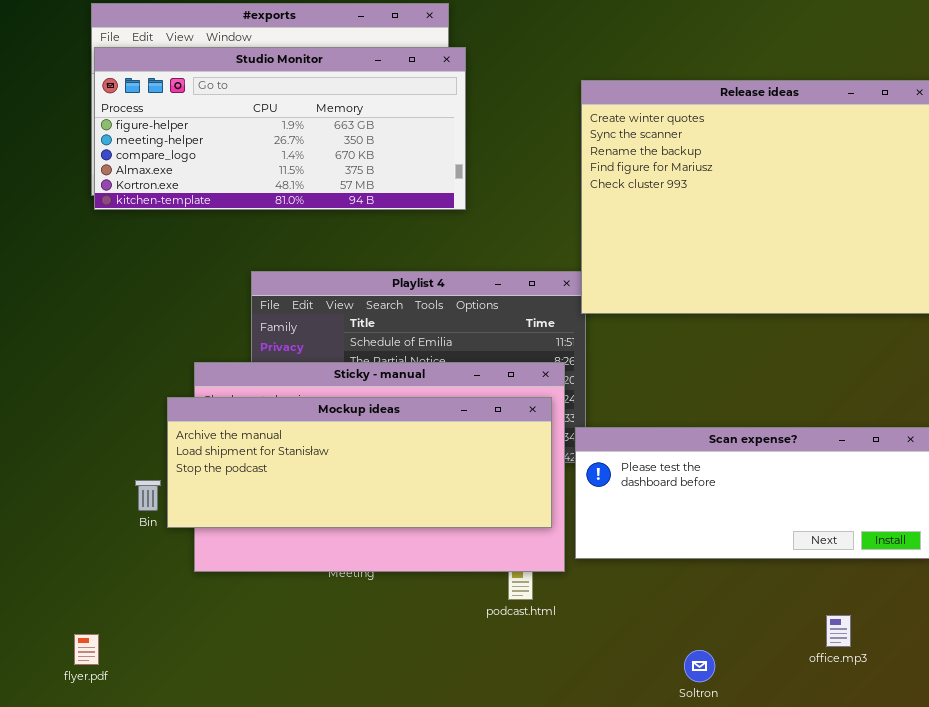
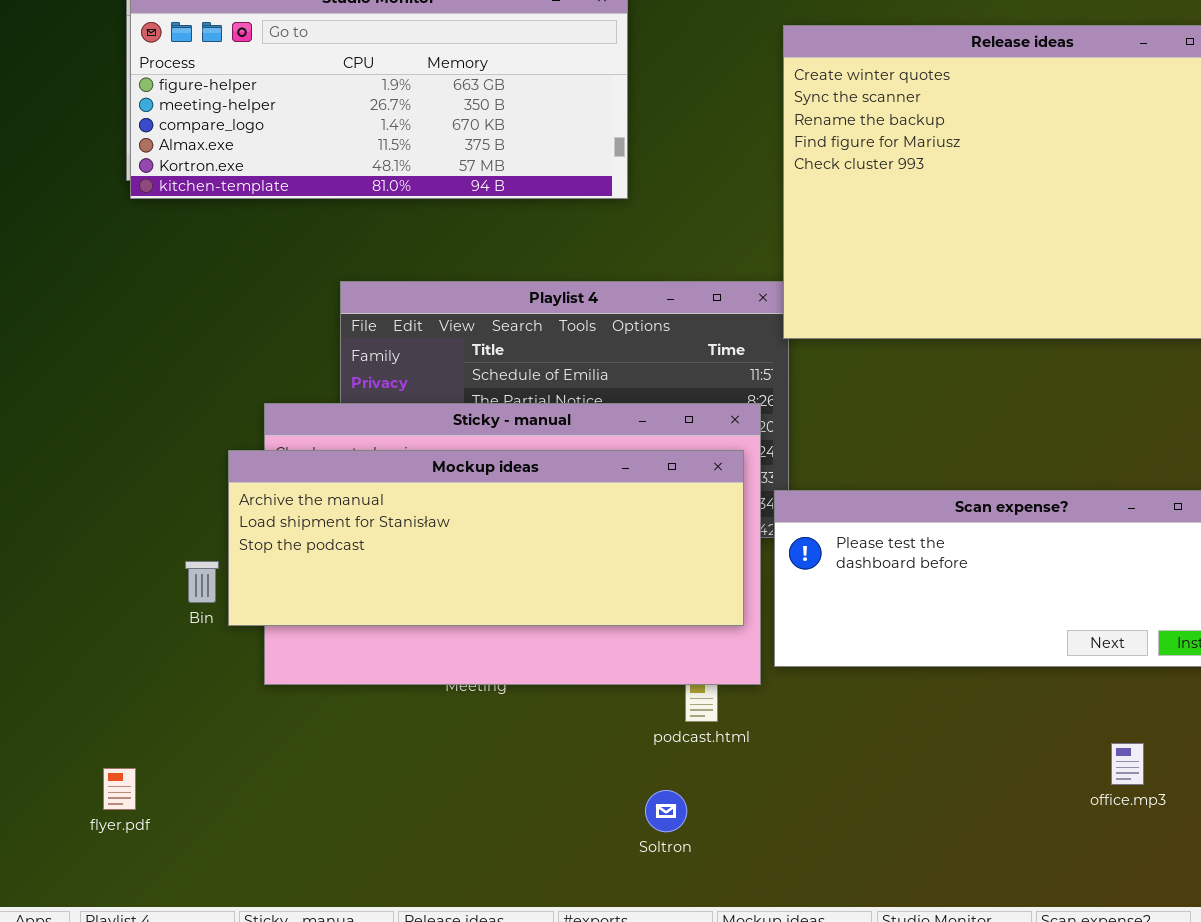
Soltron: [684,650,715,682] -> [645,790,687,832], moved

